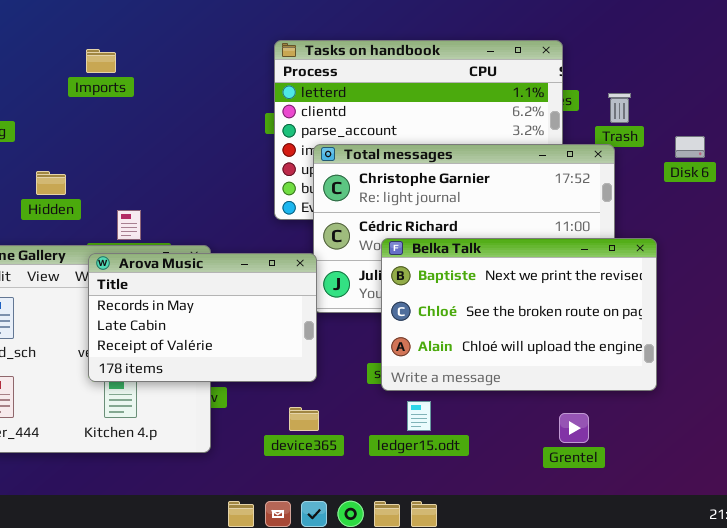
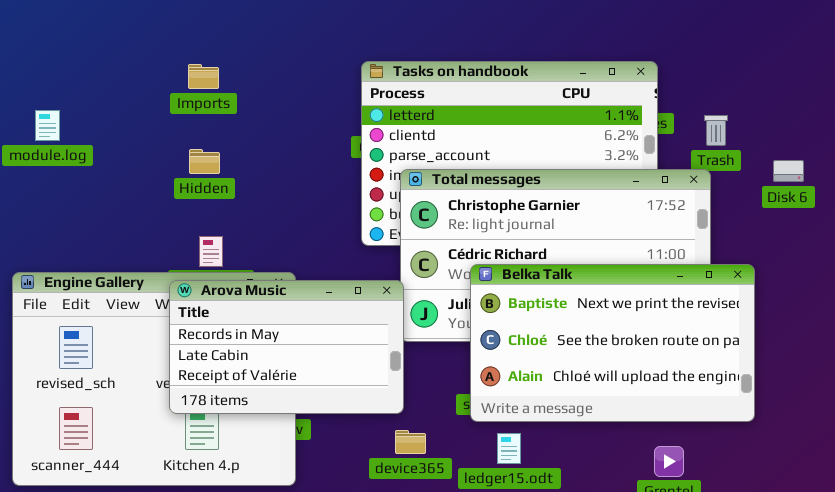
Imports: [86,49,116,73] -> [188,64,219,89], moved
Hidden: [36,171,66,195] -> [189,149,220,174], moved
device365: [289,407,319,431] -> [395,430,426,454], moved

